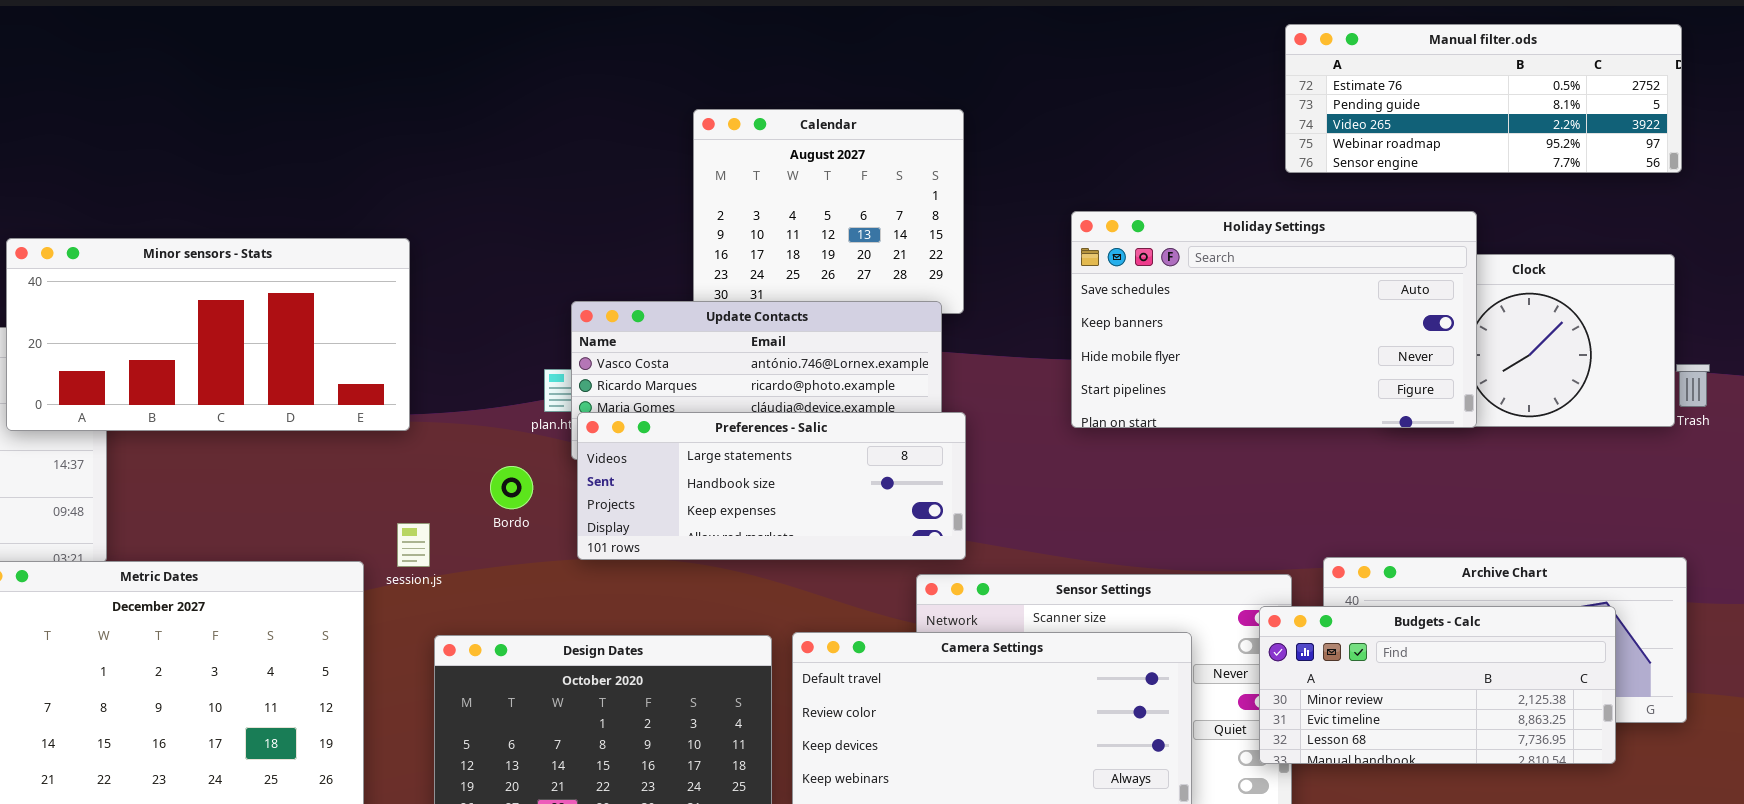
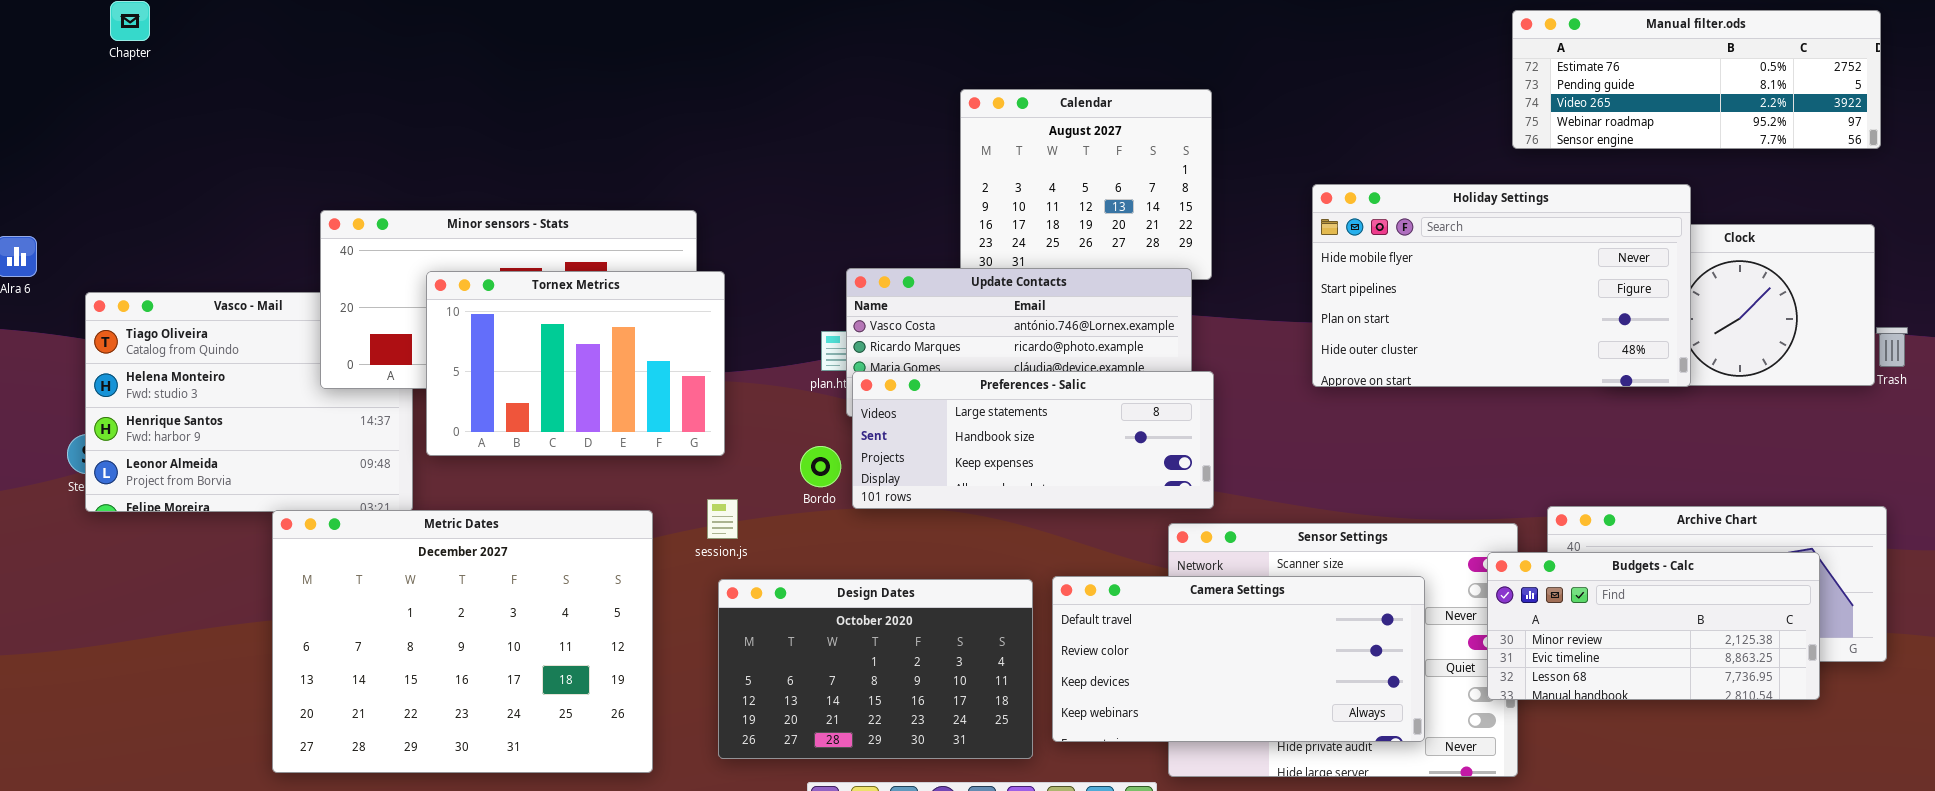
Holiday Settings: [1071,211,1477,428] -> [1312,184,1691,387], scrolled down 2 rows
Tornex Metrics: none -> [426,271,725,456], opened
Bordo: [490,466,533,509] -> [800,446,841,487], moved
session.js: [397,523,430,567] -> [707,499,738,539], moved

